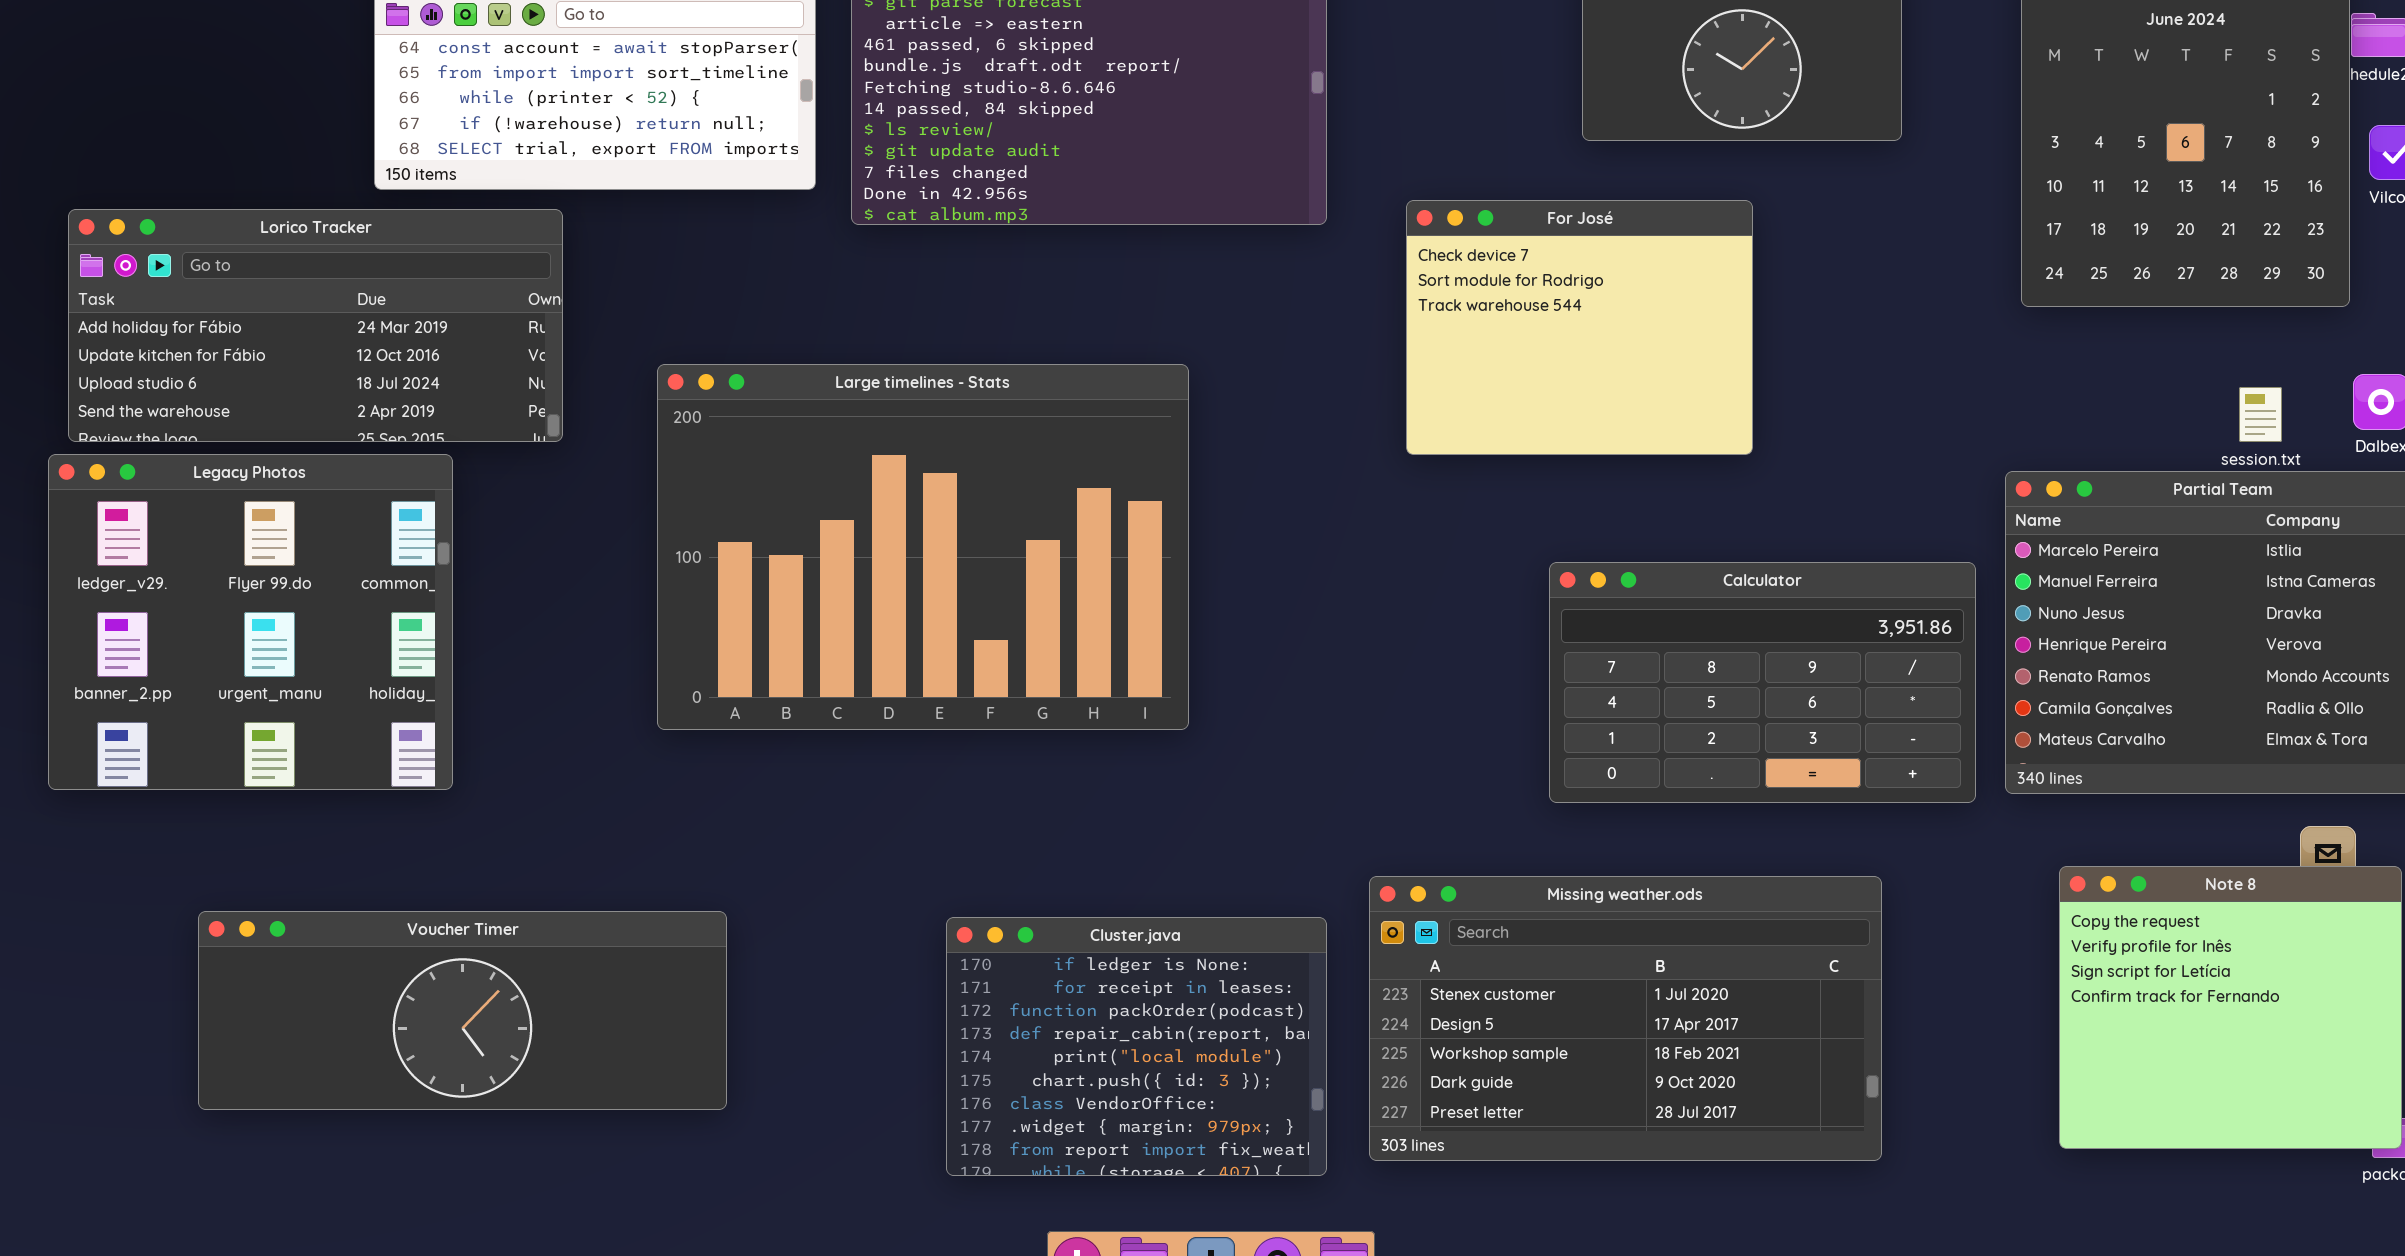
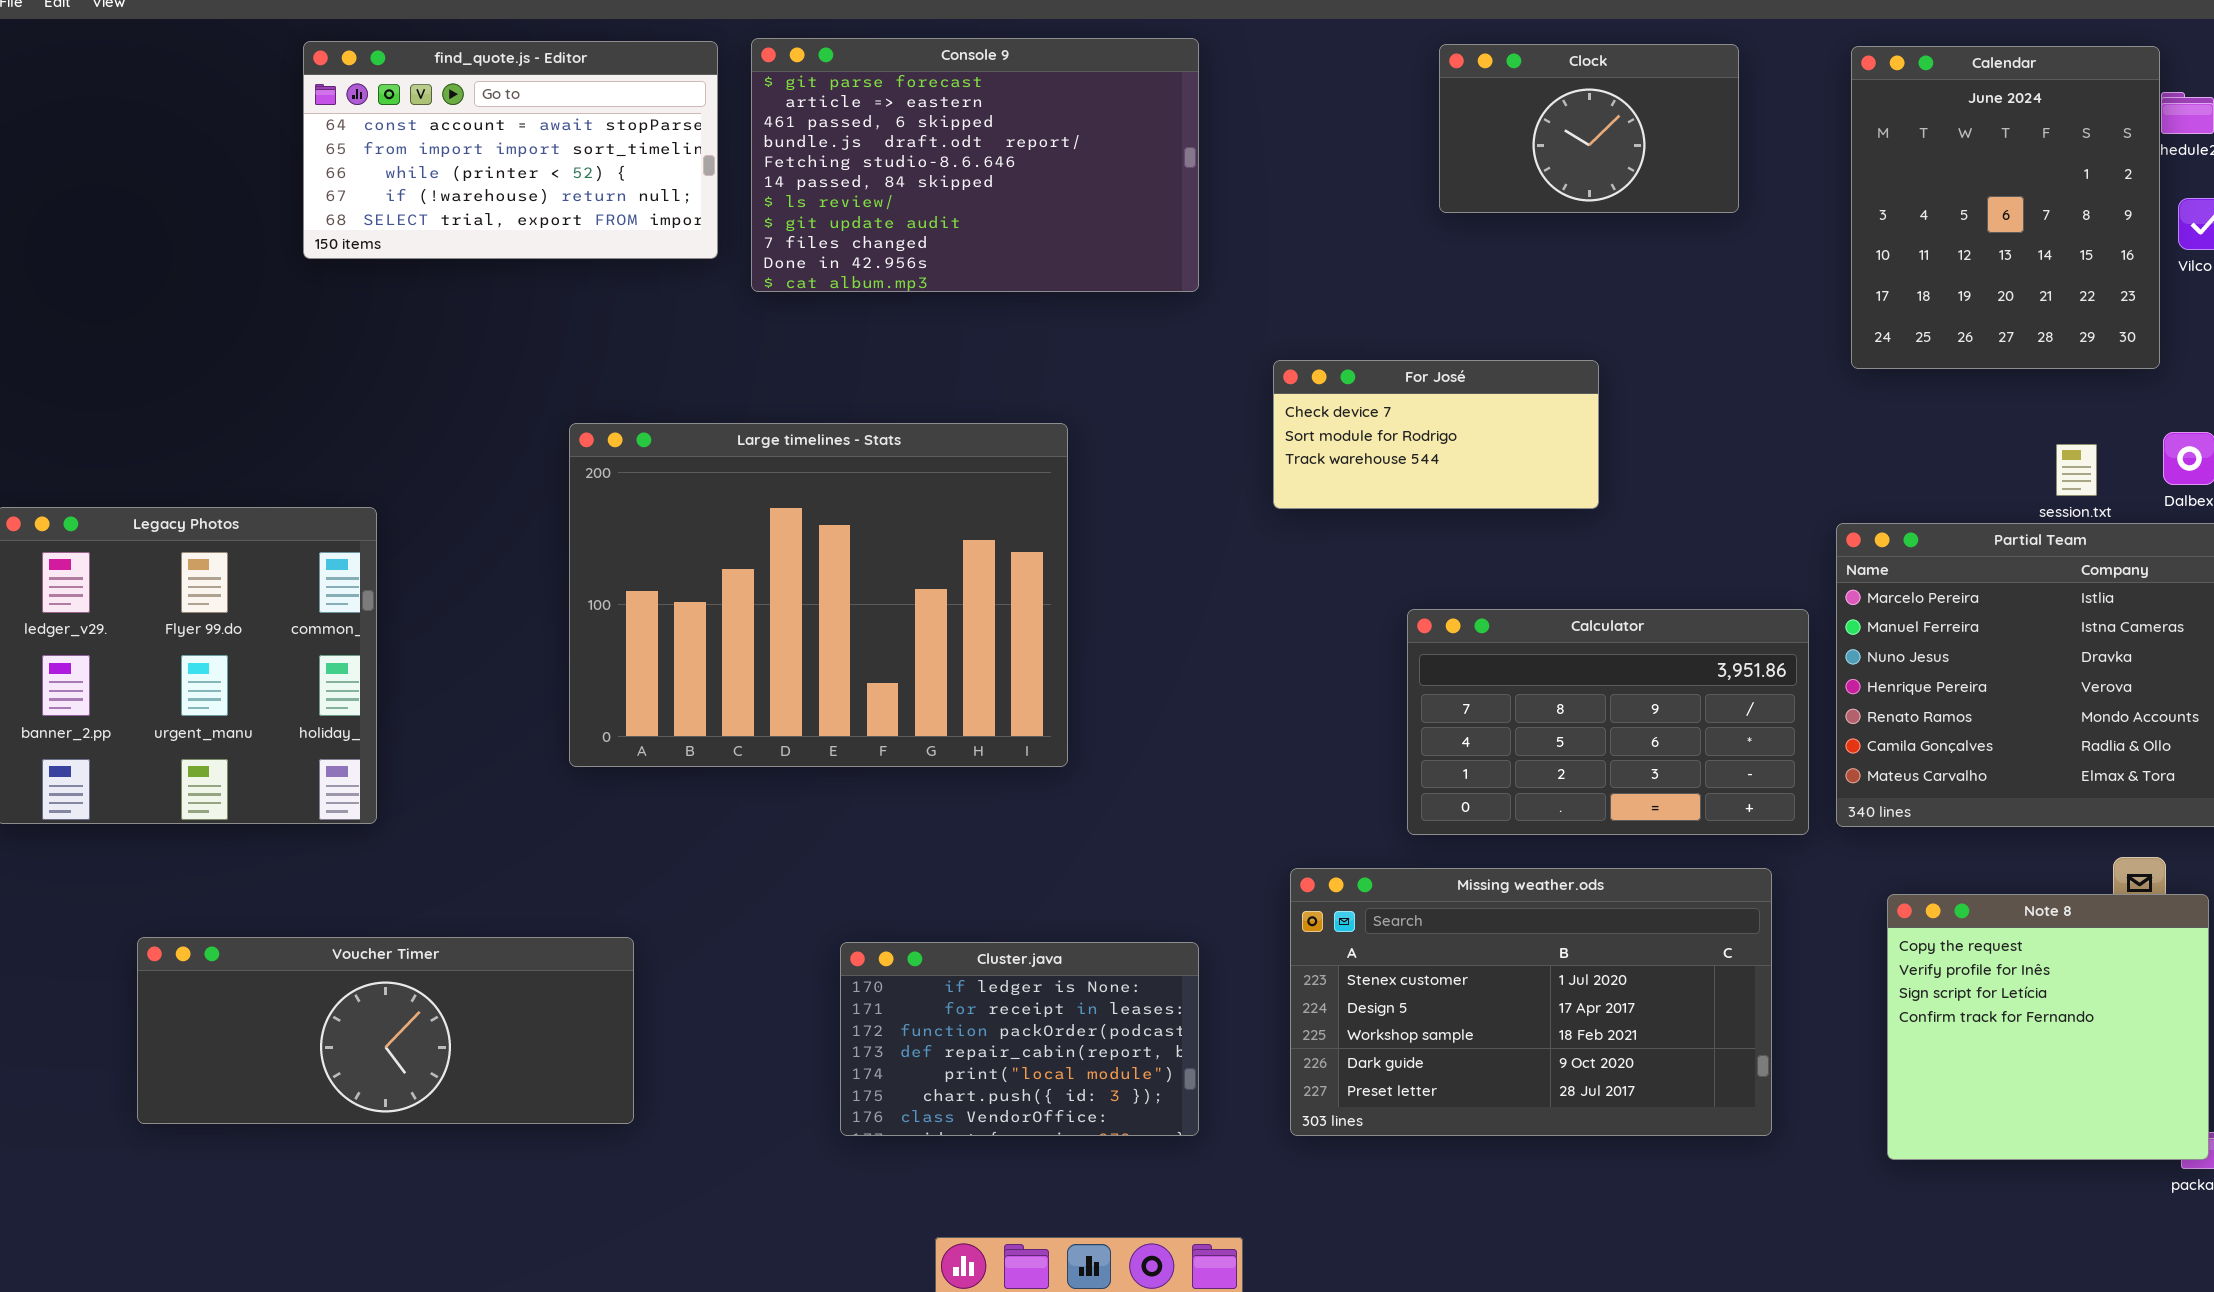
For José: [1406,200,1753,455] -> [1273,360,1599,509], resized
Lorico Tracker: [68,209,563,442] -> none, closed
Missing weather.ods: [1369,876,1882,1161] -> [1290,868,1772,1136], moved
Cluster.java: [946,917,1327,1176] -> [840,942,1199,1136], resized

